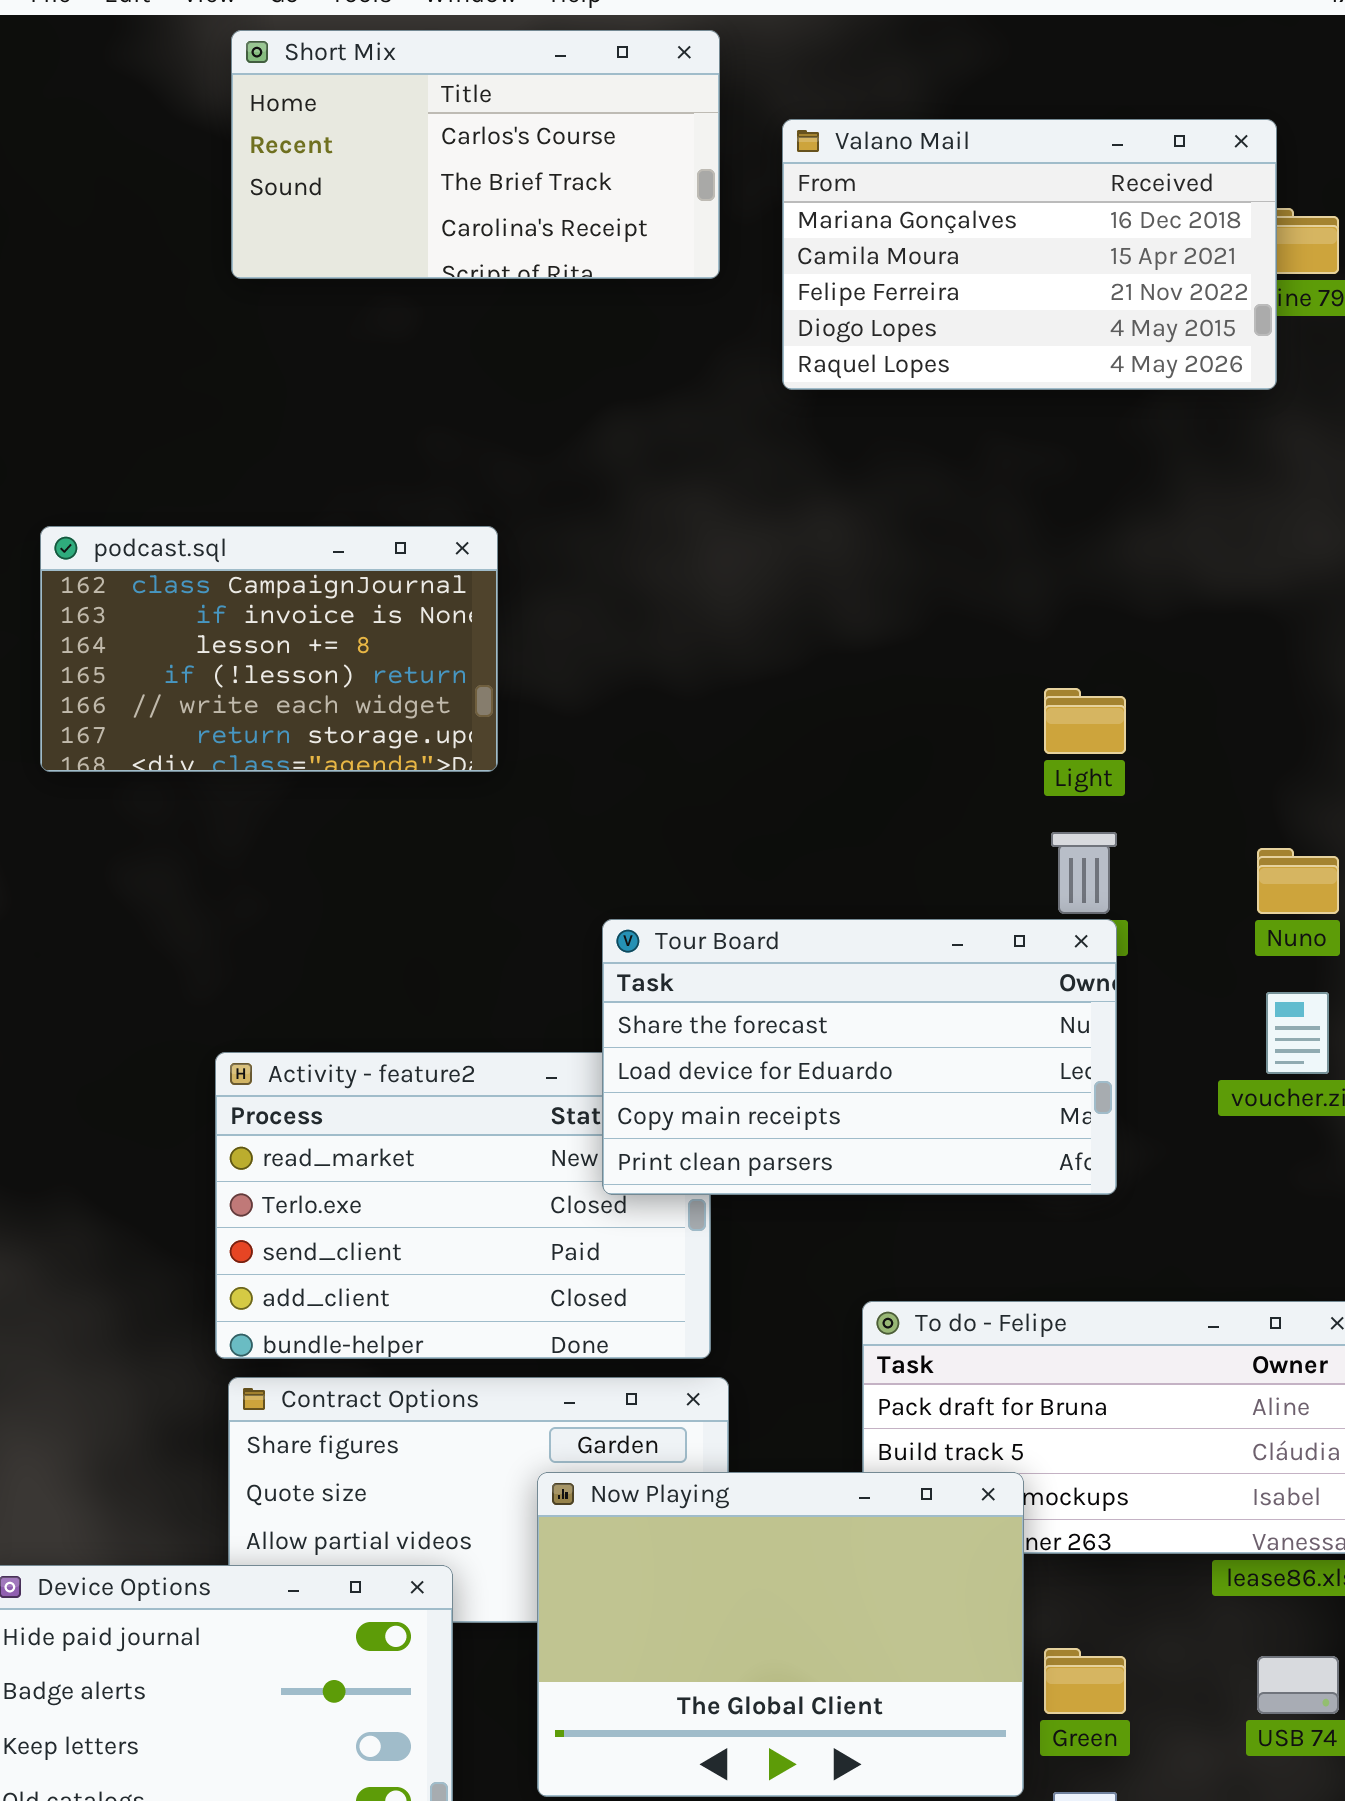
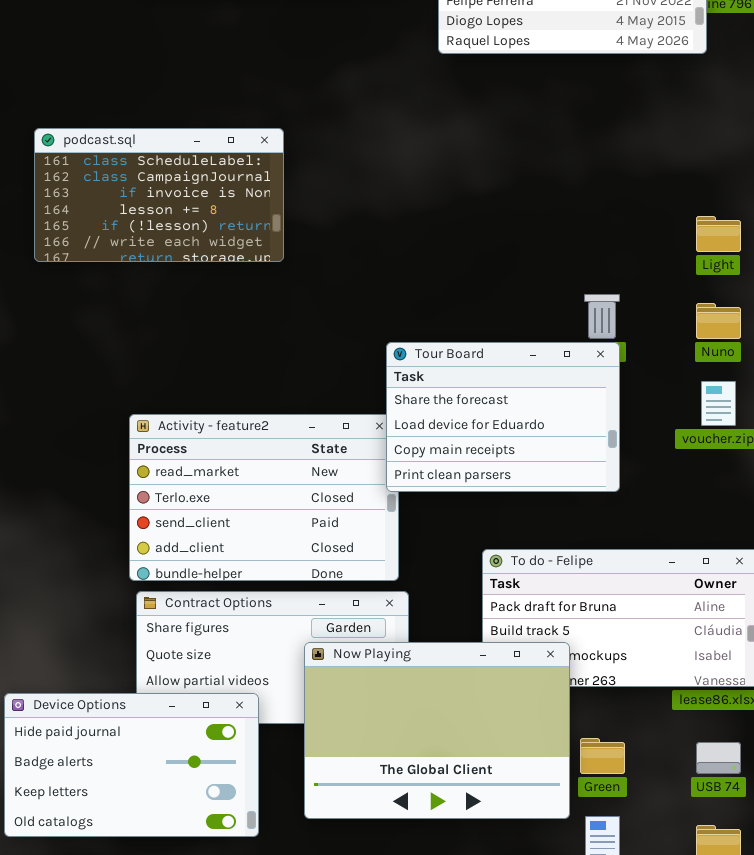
podcast.sql: [40,526,498,772] -> [34,128,284,262], scrolled up 1 row
Light: [1044,688,1126,754] -> [696,216,741,252], moved
Tour Board: [602,919,1117,1195] -> [386,342,620,492], resized

